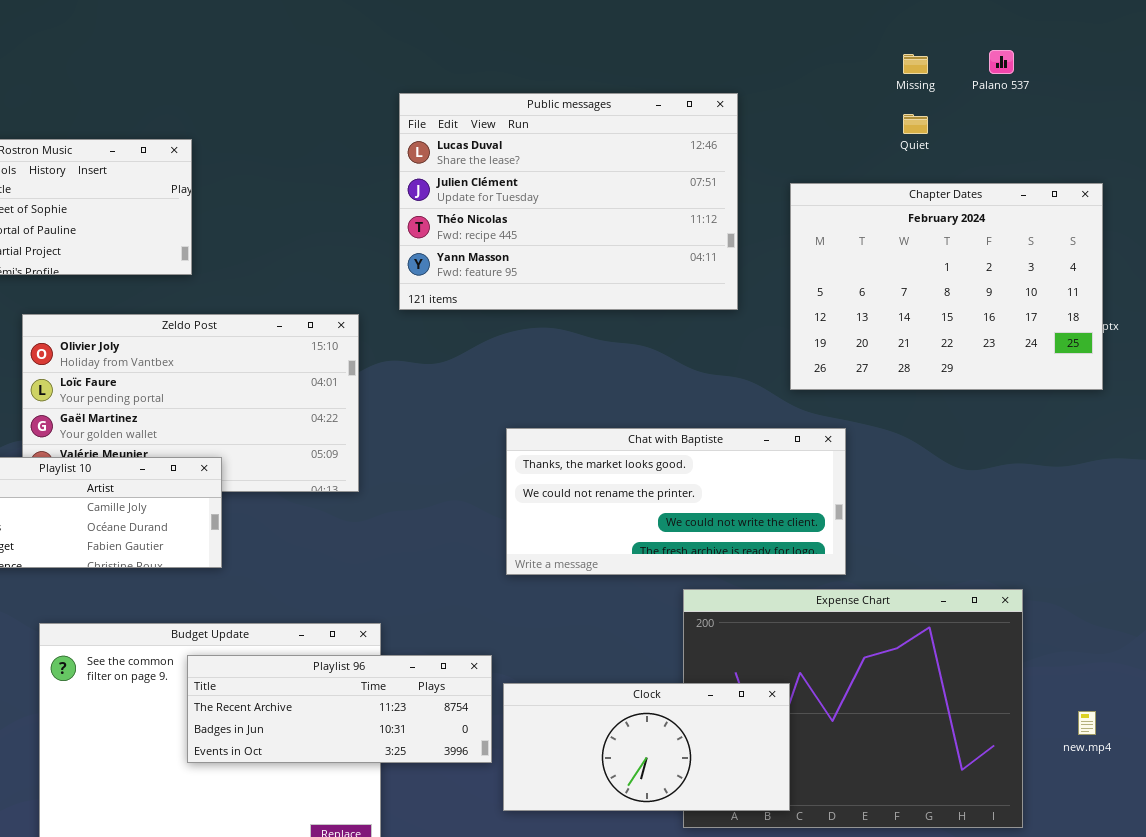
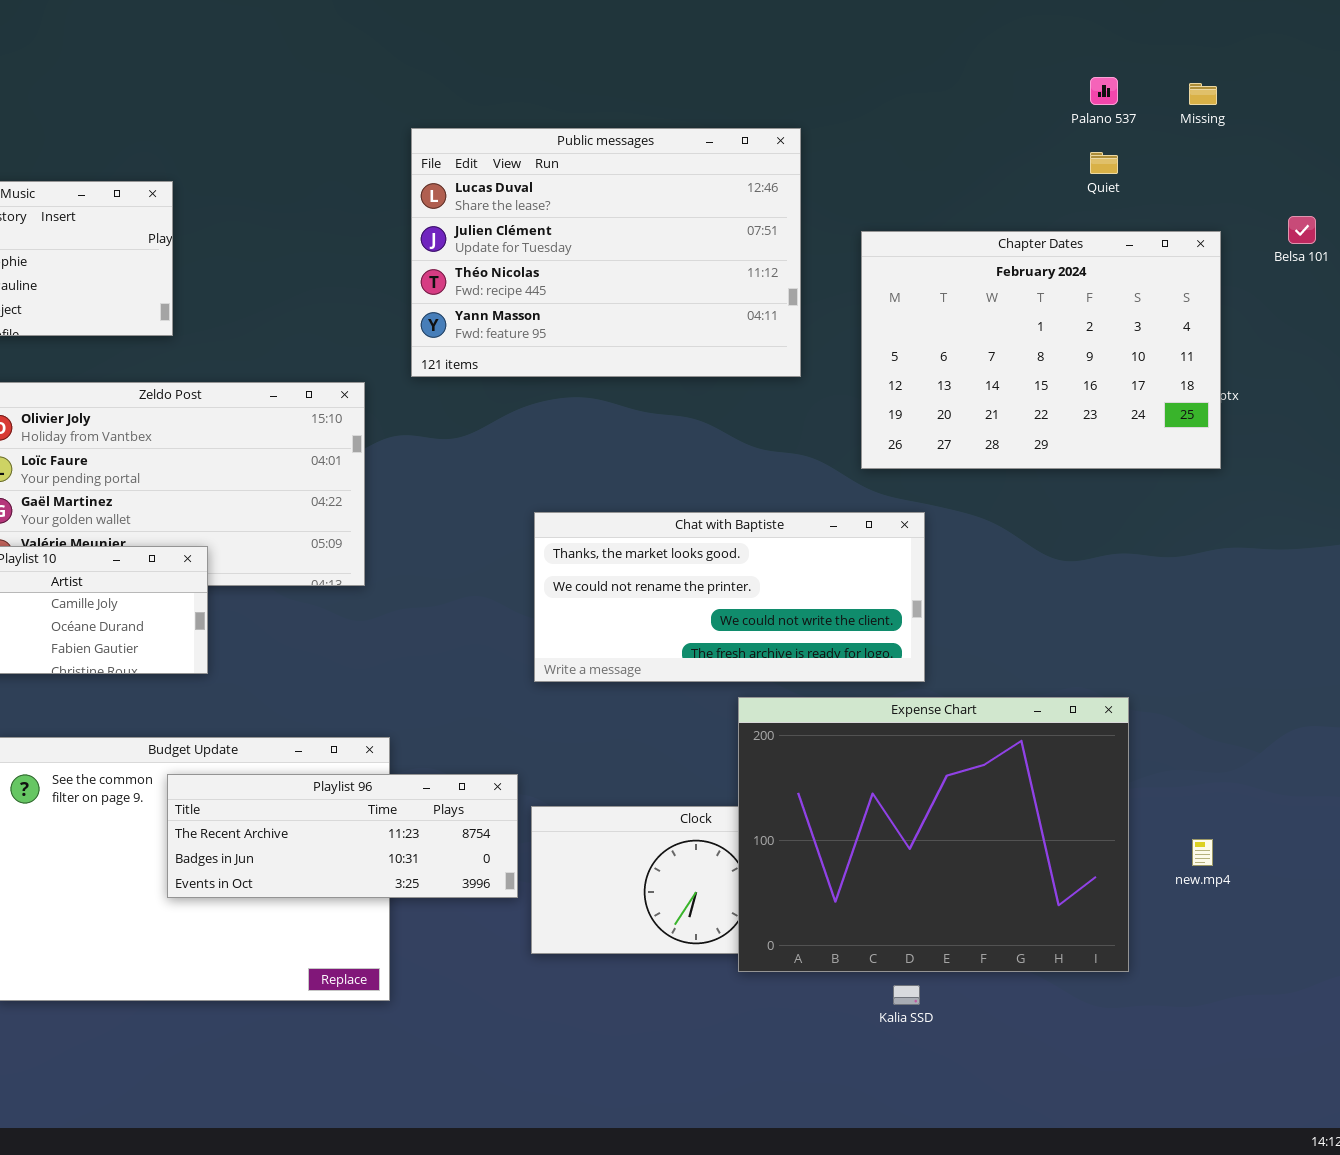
Missing: [903,54,928,74] -> [1189,83,1217,105], moved
Quiet: [903,114,928,134] -> [1090,152,1118,174], moved
Expense Chart: [683,589,1023,828] -> [738,697,1129,972], raised

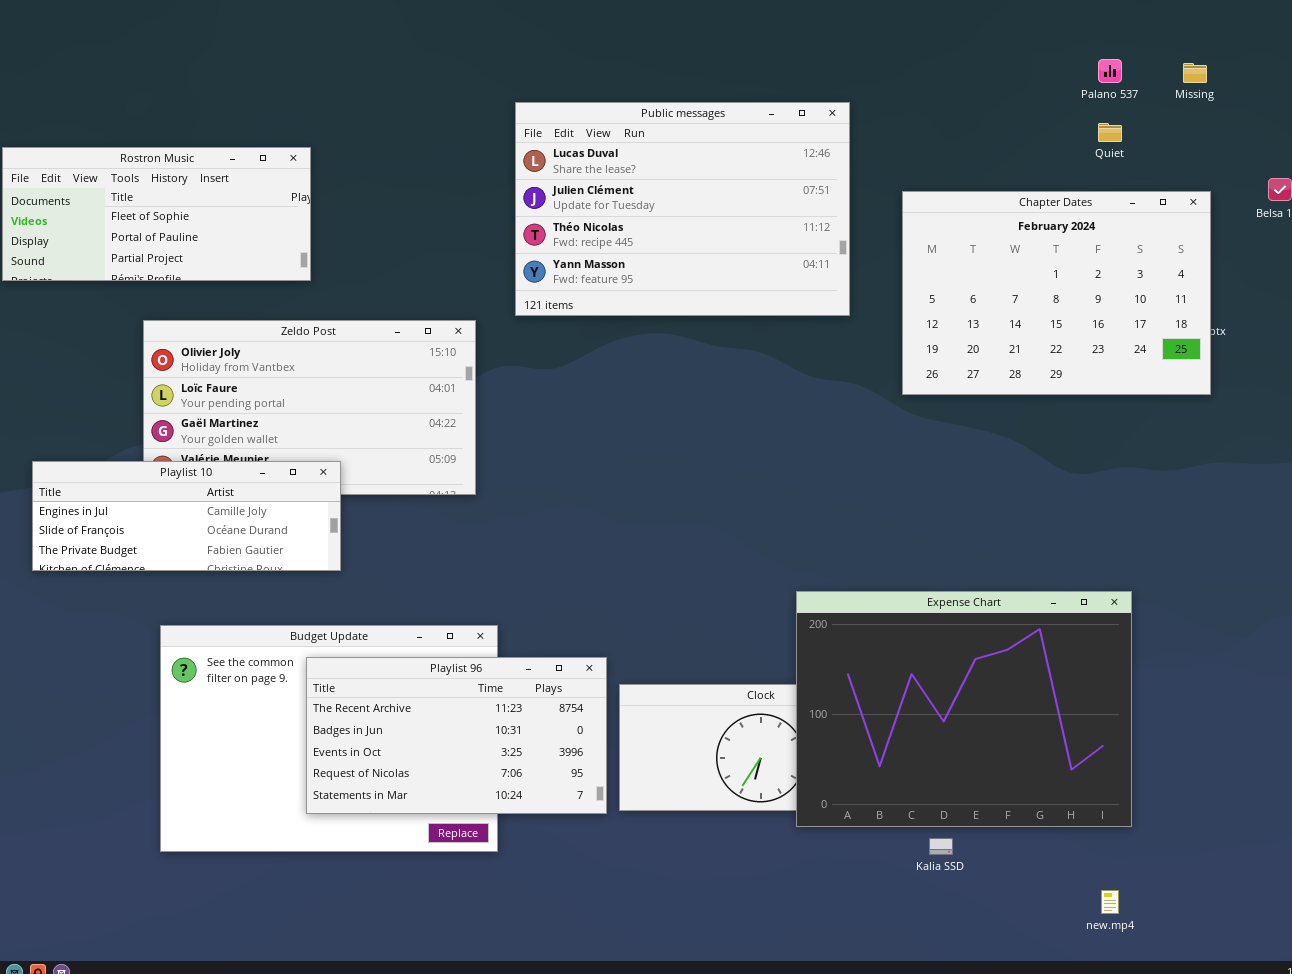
Chat with Baptiste: [534,512,925,682] -> none, closed
Playlist 96: [167,774,518,898] -> [306,657,607,814], resized
new.mp4: [1192,839,1213,866] -> [1101,890,1119,914], moved

